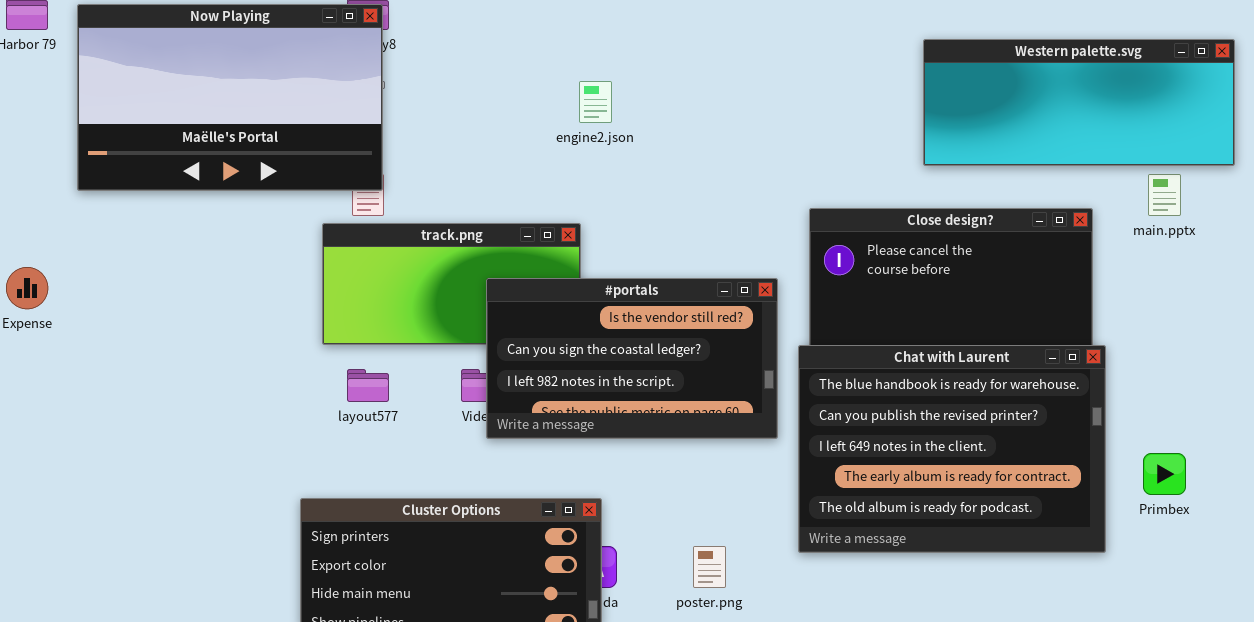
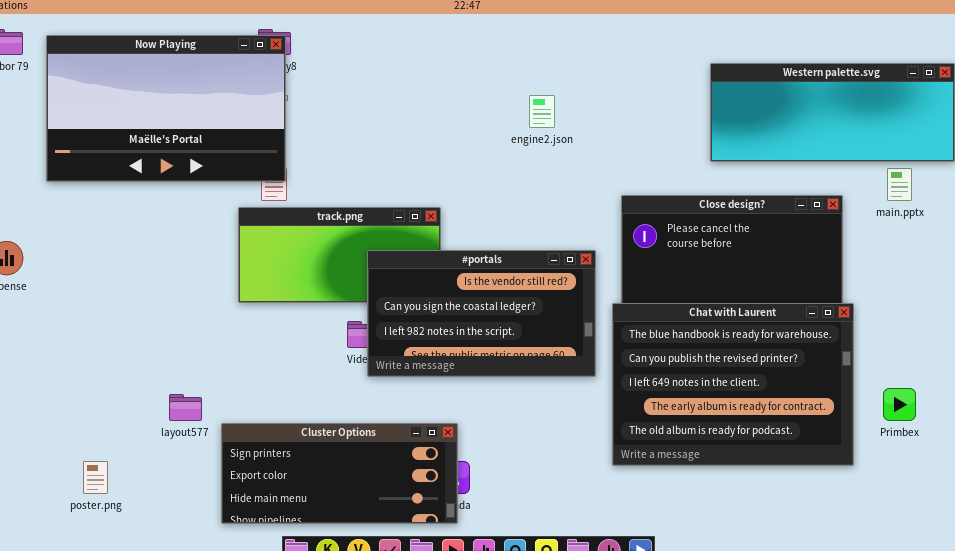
engine2.json: [579,81,612,123] -> [529,95,555,128], moved
layout577: [347,369,389,402] -> [169,394,202,421], moved
poster.png: [693,546,726,588] -> [83,461,108,494], moved

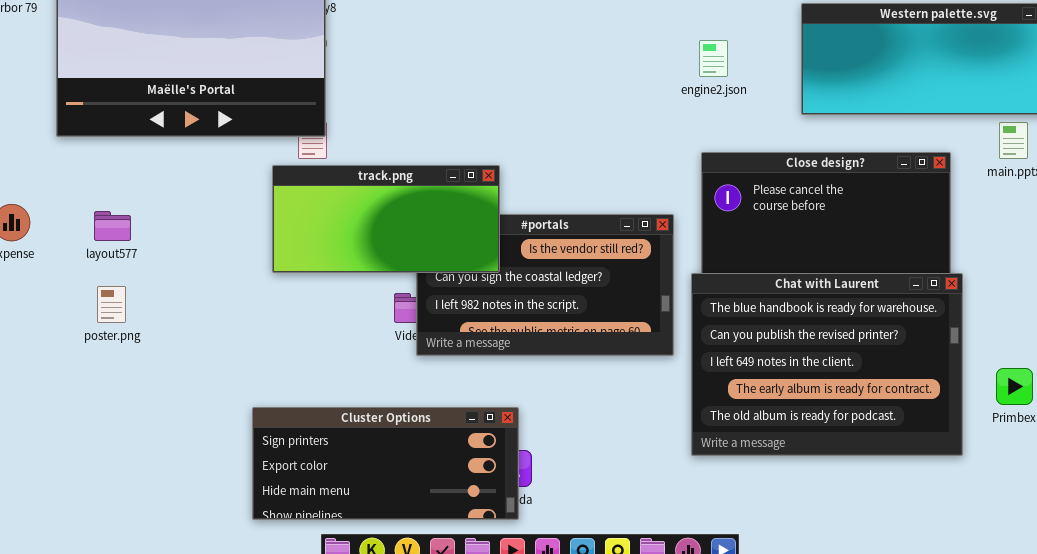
engine2.json: [529,95,555,128] -> [699,40,728,77], moved
track.png: [238,207,441,303] -> [272,165,500,273], raised
layout577: [169,394,202,421] -> [94,211,131,241], moved
poster.png: [83,461,108,494] -> [97,286,126,323], moved

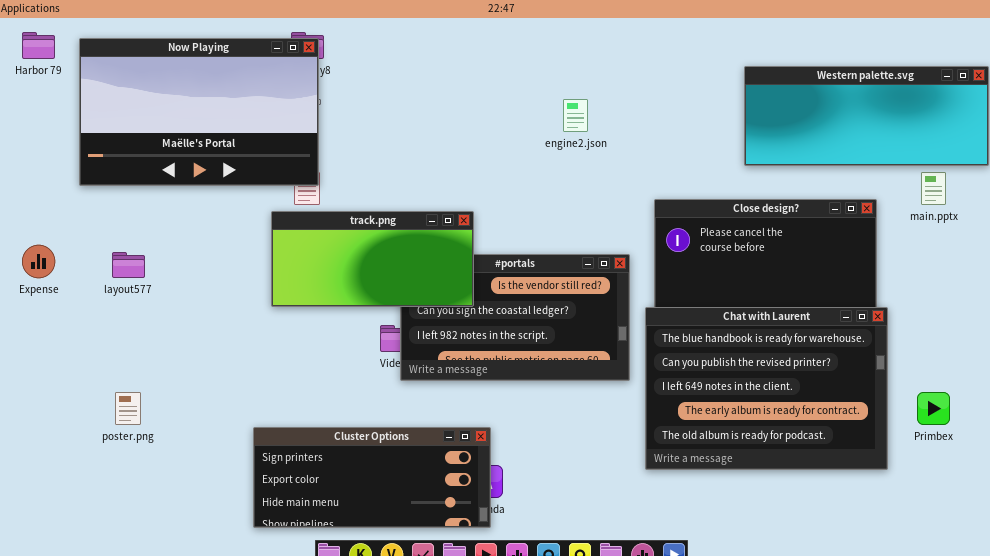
engine2.json: [699,40,728,77] -> [563,99,588,132], moved
poster.png: [97,286,126,323] -> [115,392,141,425], moved

